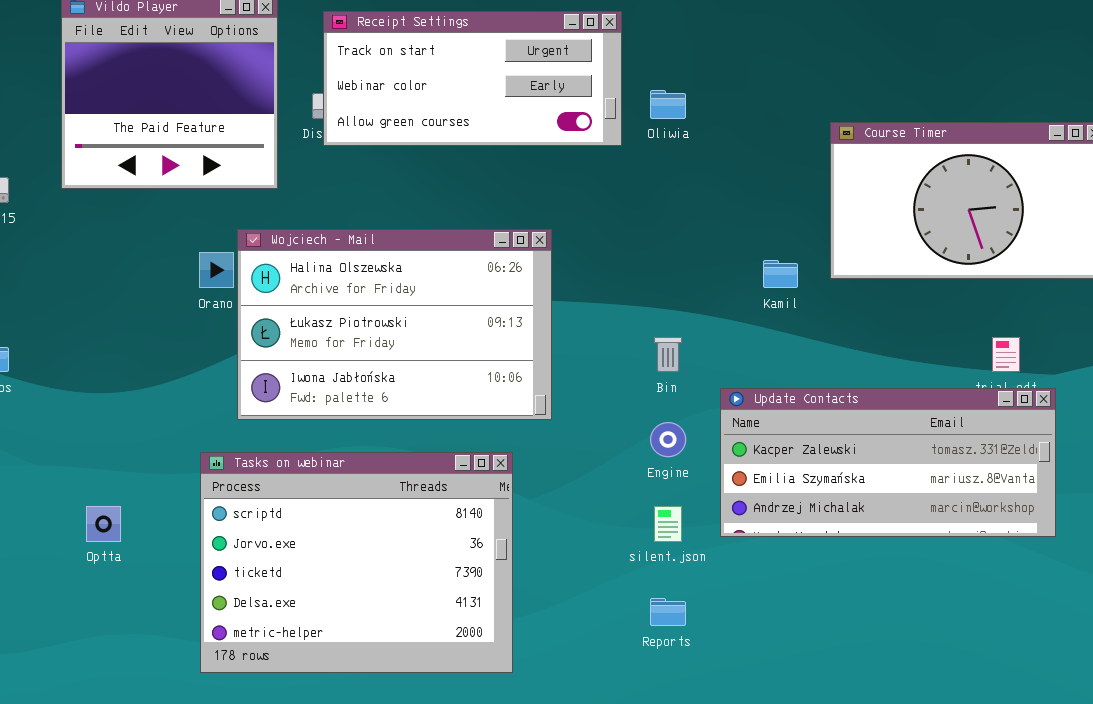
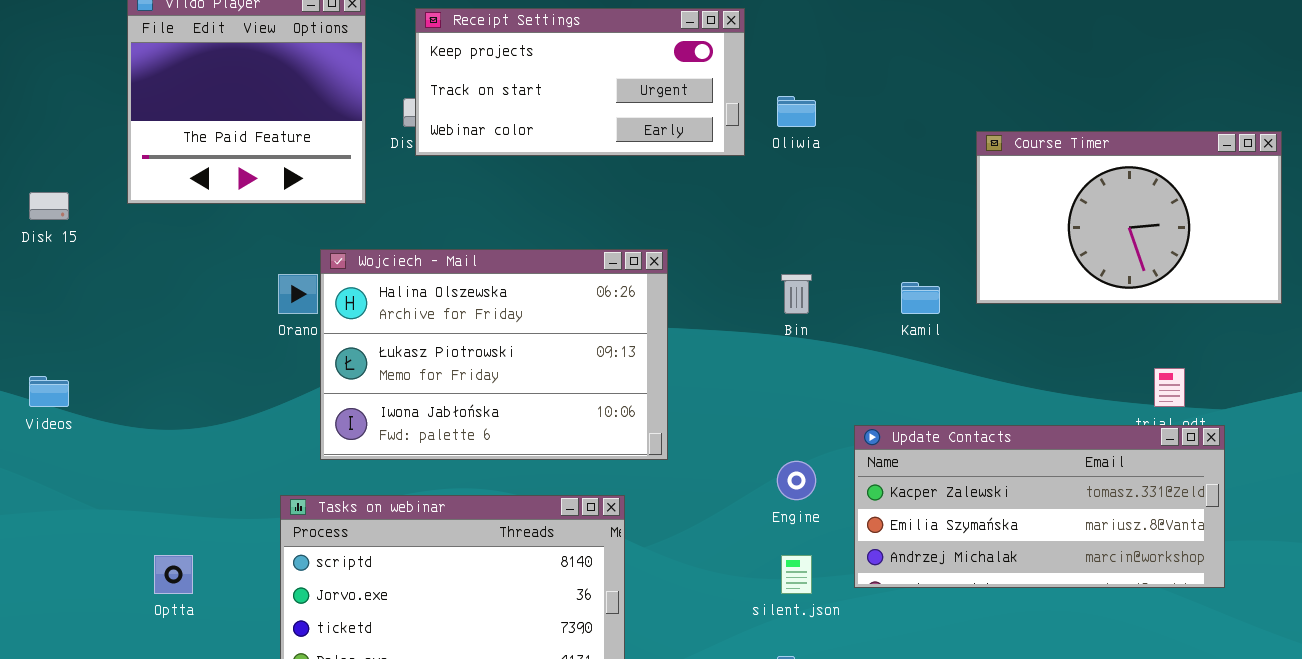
Receipt Settings: [323,11,622,146] -> [415,8,745,156], scrolled up 1 row
Bin: [654,337,682,372] -> [781,274,812,314], moved

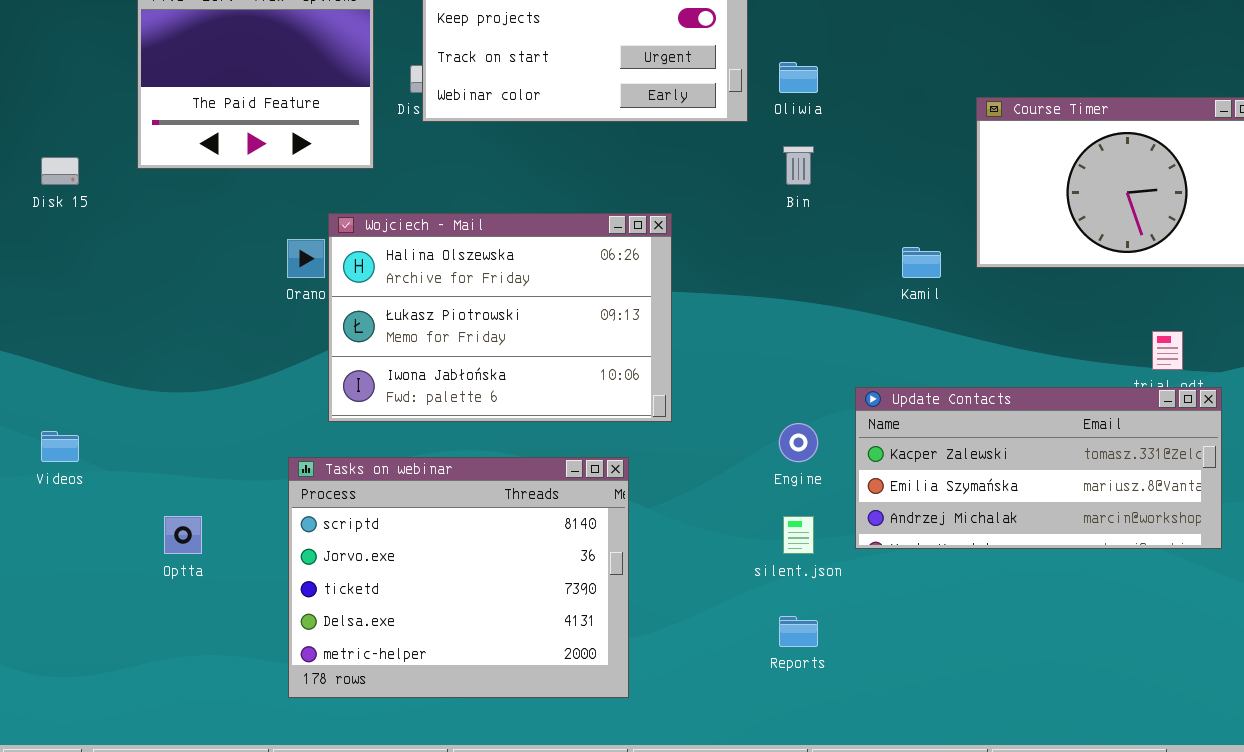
Bin: [781,274,812,314] -> [783,146,814,185], moved
Videos: [29,376,69,407] -> [41,431,79,462], moved

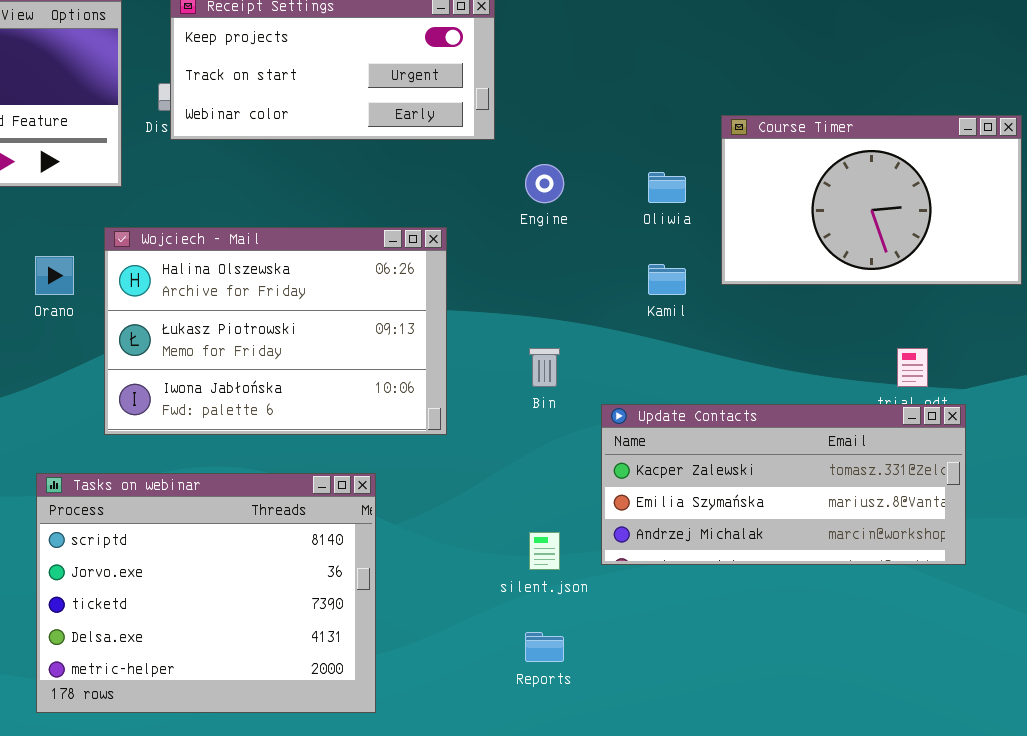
Oliwia: [779,62,818,93] -> [648,172,686,203], moved
Bin: [783,146,814,185] -> [529,348,560,387], moved
Wojciech - Mail: [328,213,672,422] -> [104,227,447,435], moved
Engine: [779,423,818,462] -> [525,164,564,203], moved

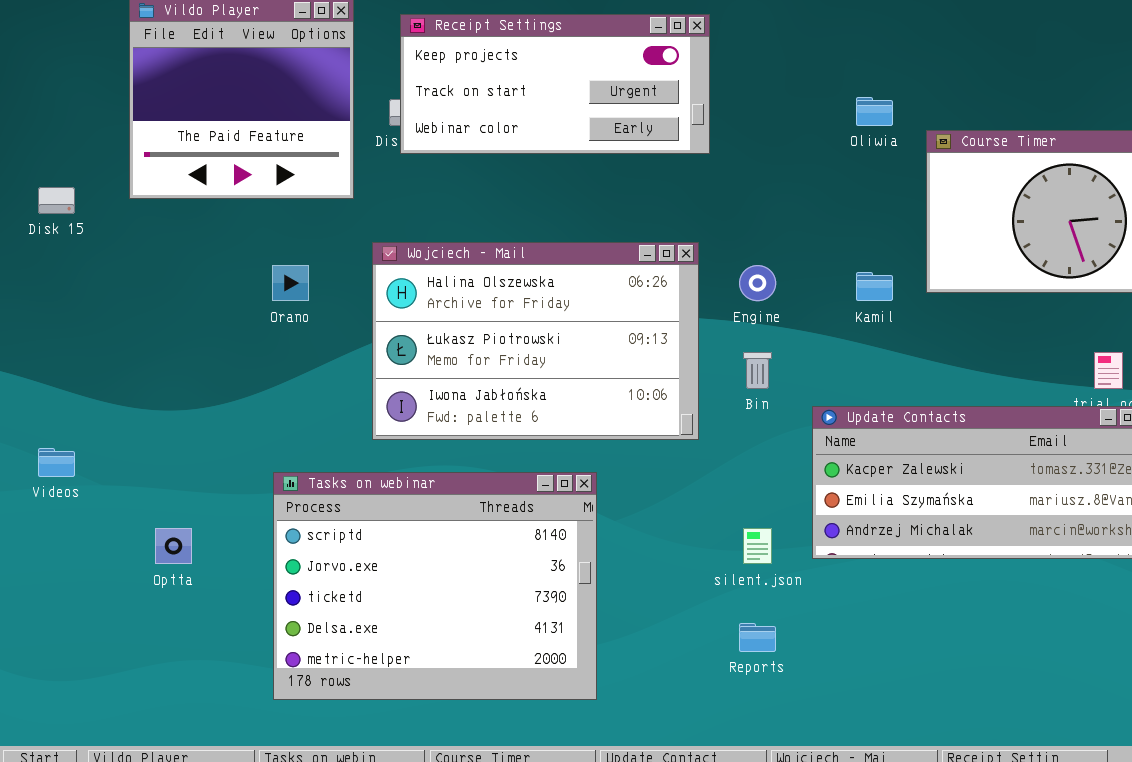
Engine: [525,164,564,203] -> [739,265,776,301], moved
Oliwia: [648,172,686,203] -> [856,97,893,126], moved
Wojciech - Mail: [104,227,447,435] -> [372,242,699,440], moved

